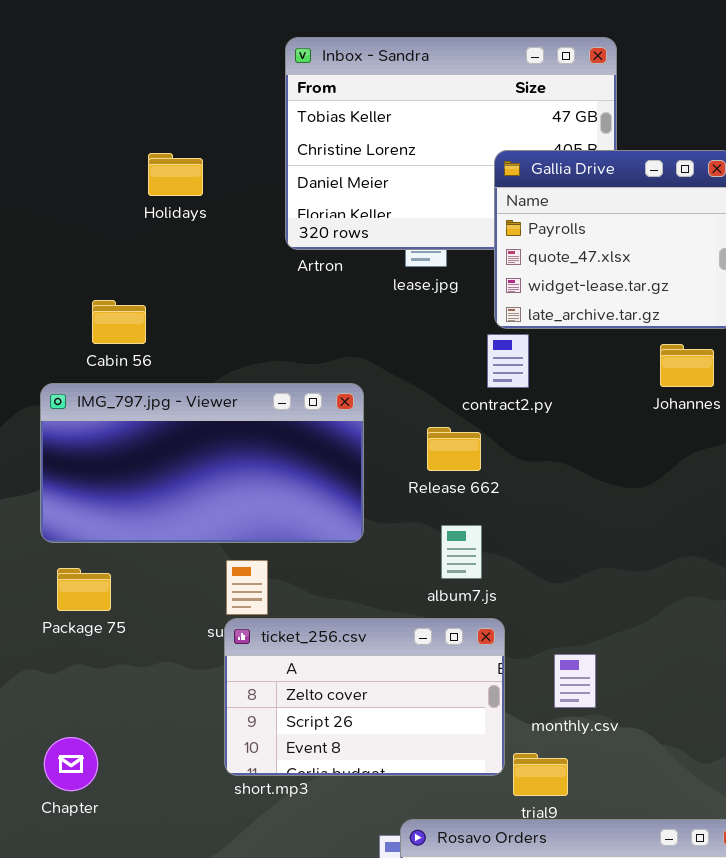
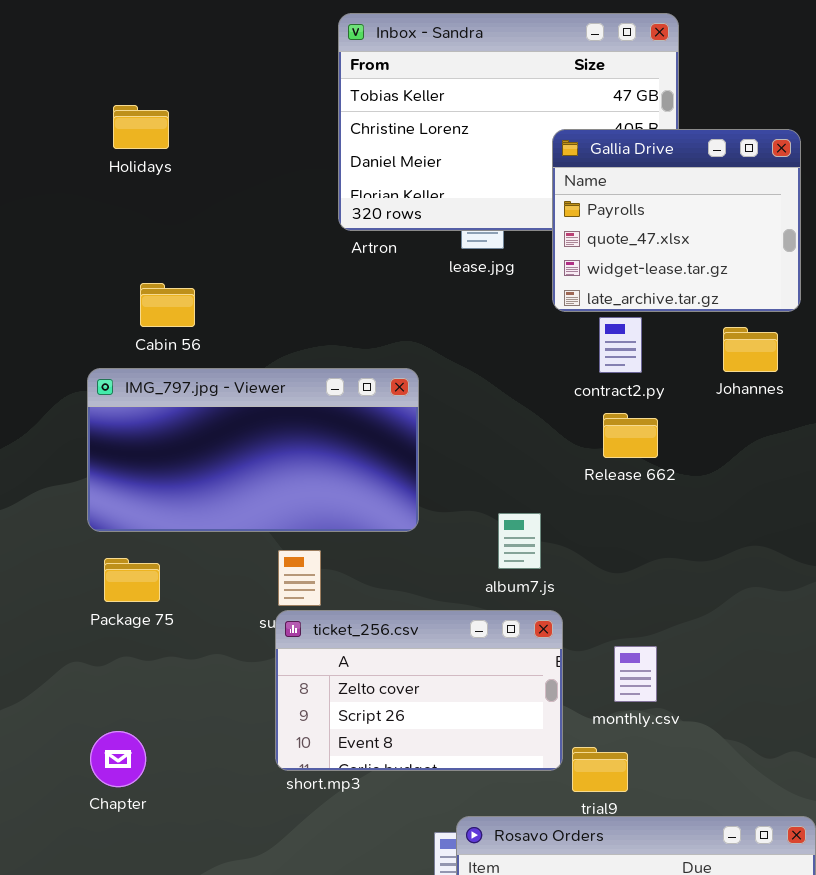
Holidays: [148,153,203,196] -> [113,105,169,149], moved
contract2.py: [487,334,529,388] -> [599,317,642,373], moved
Release 662: [427,427,481,471] -> [603,413,658,458], moved

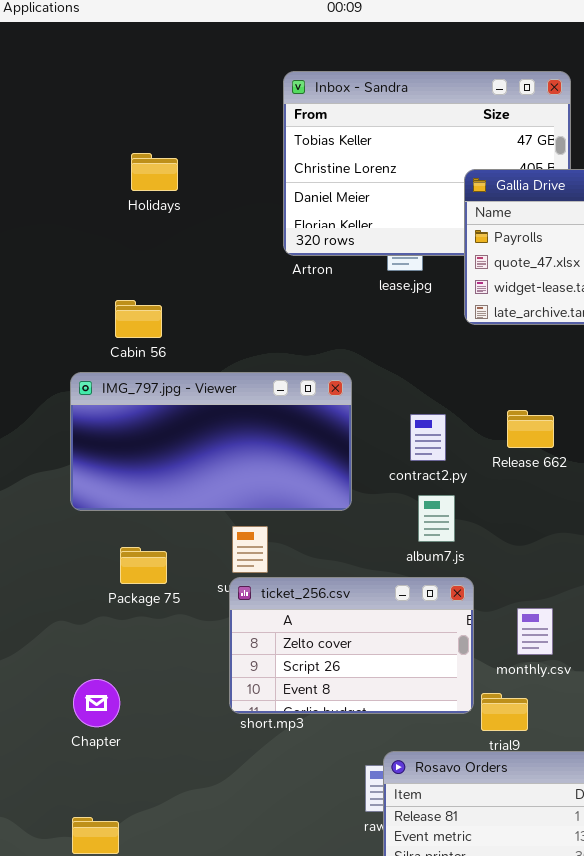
Holidays: [113,105,169,149] -> [131,153,178,191], moved
contract2.py: [599,317,642,373] -> [410,414,446,461], moved
Package 75: [104,558,160,602] -> [120,547,167,584], moved

